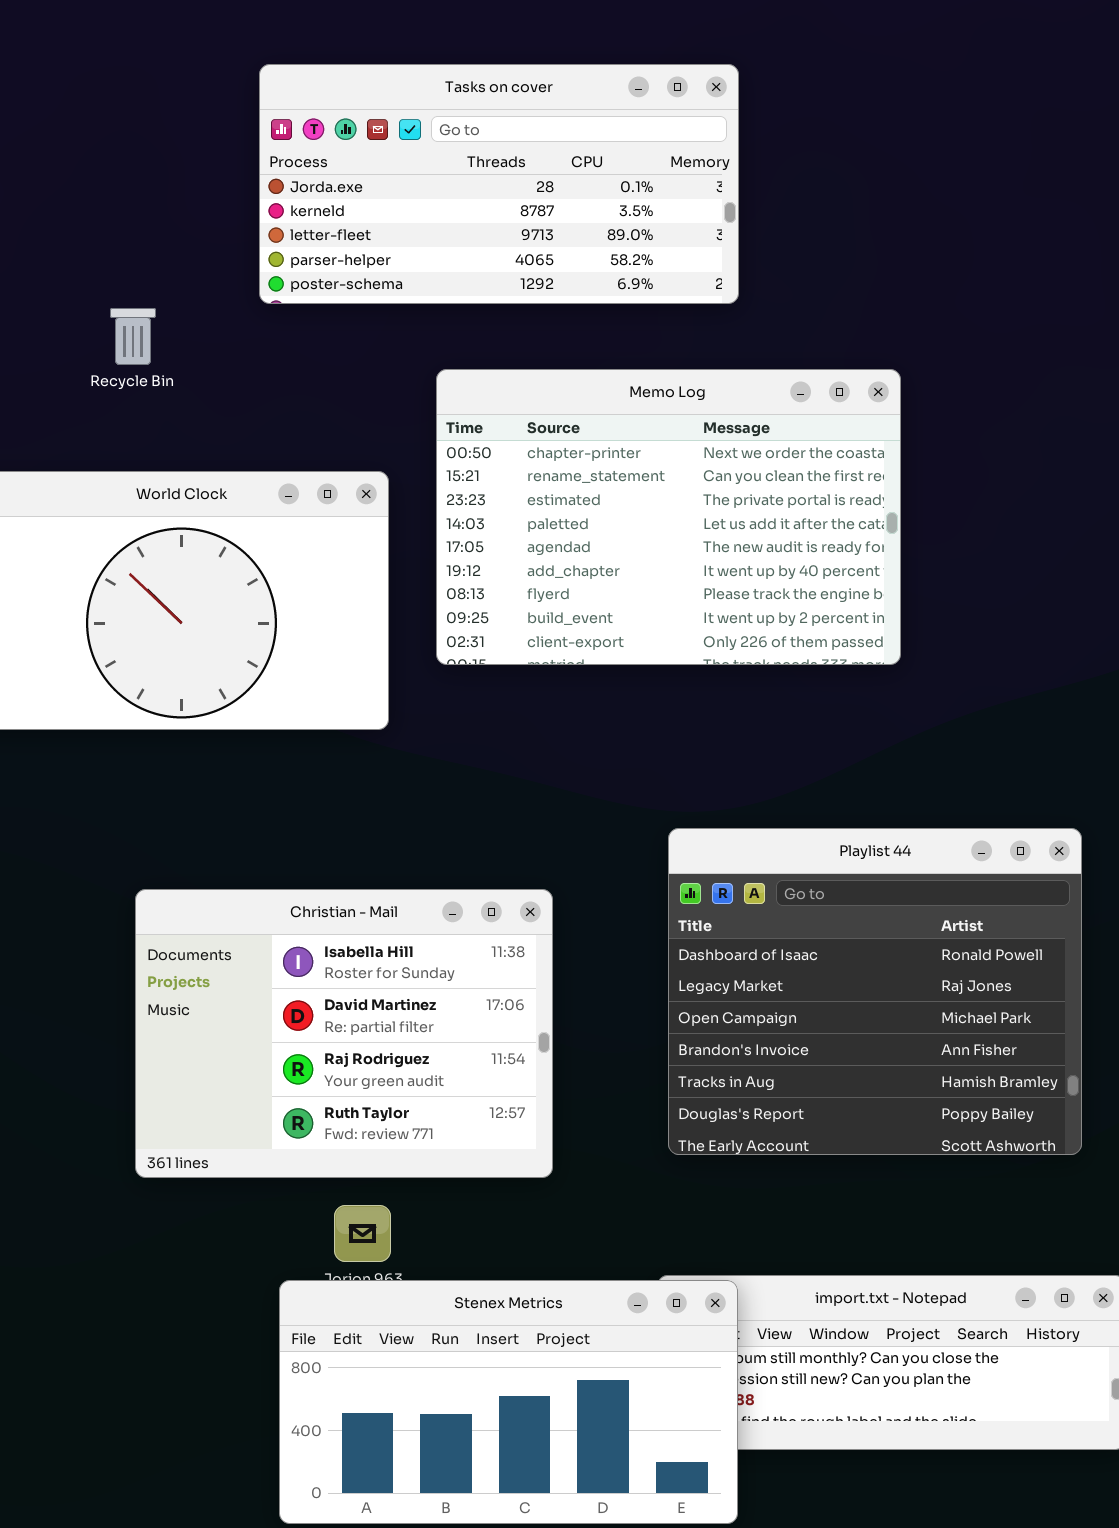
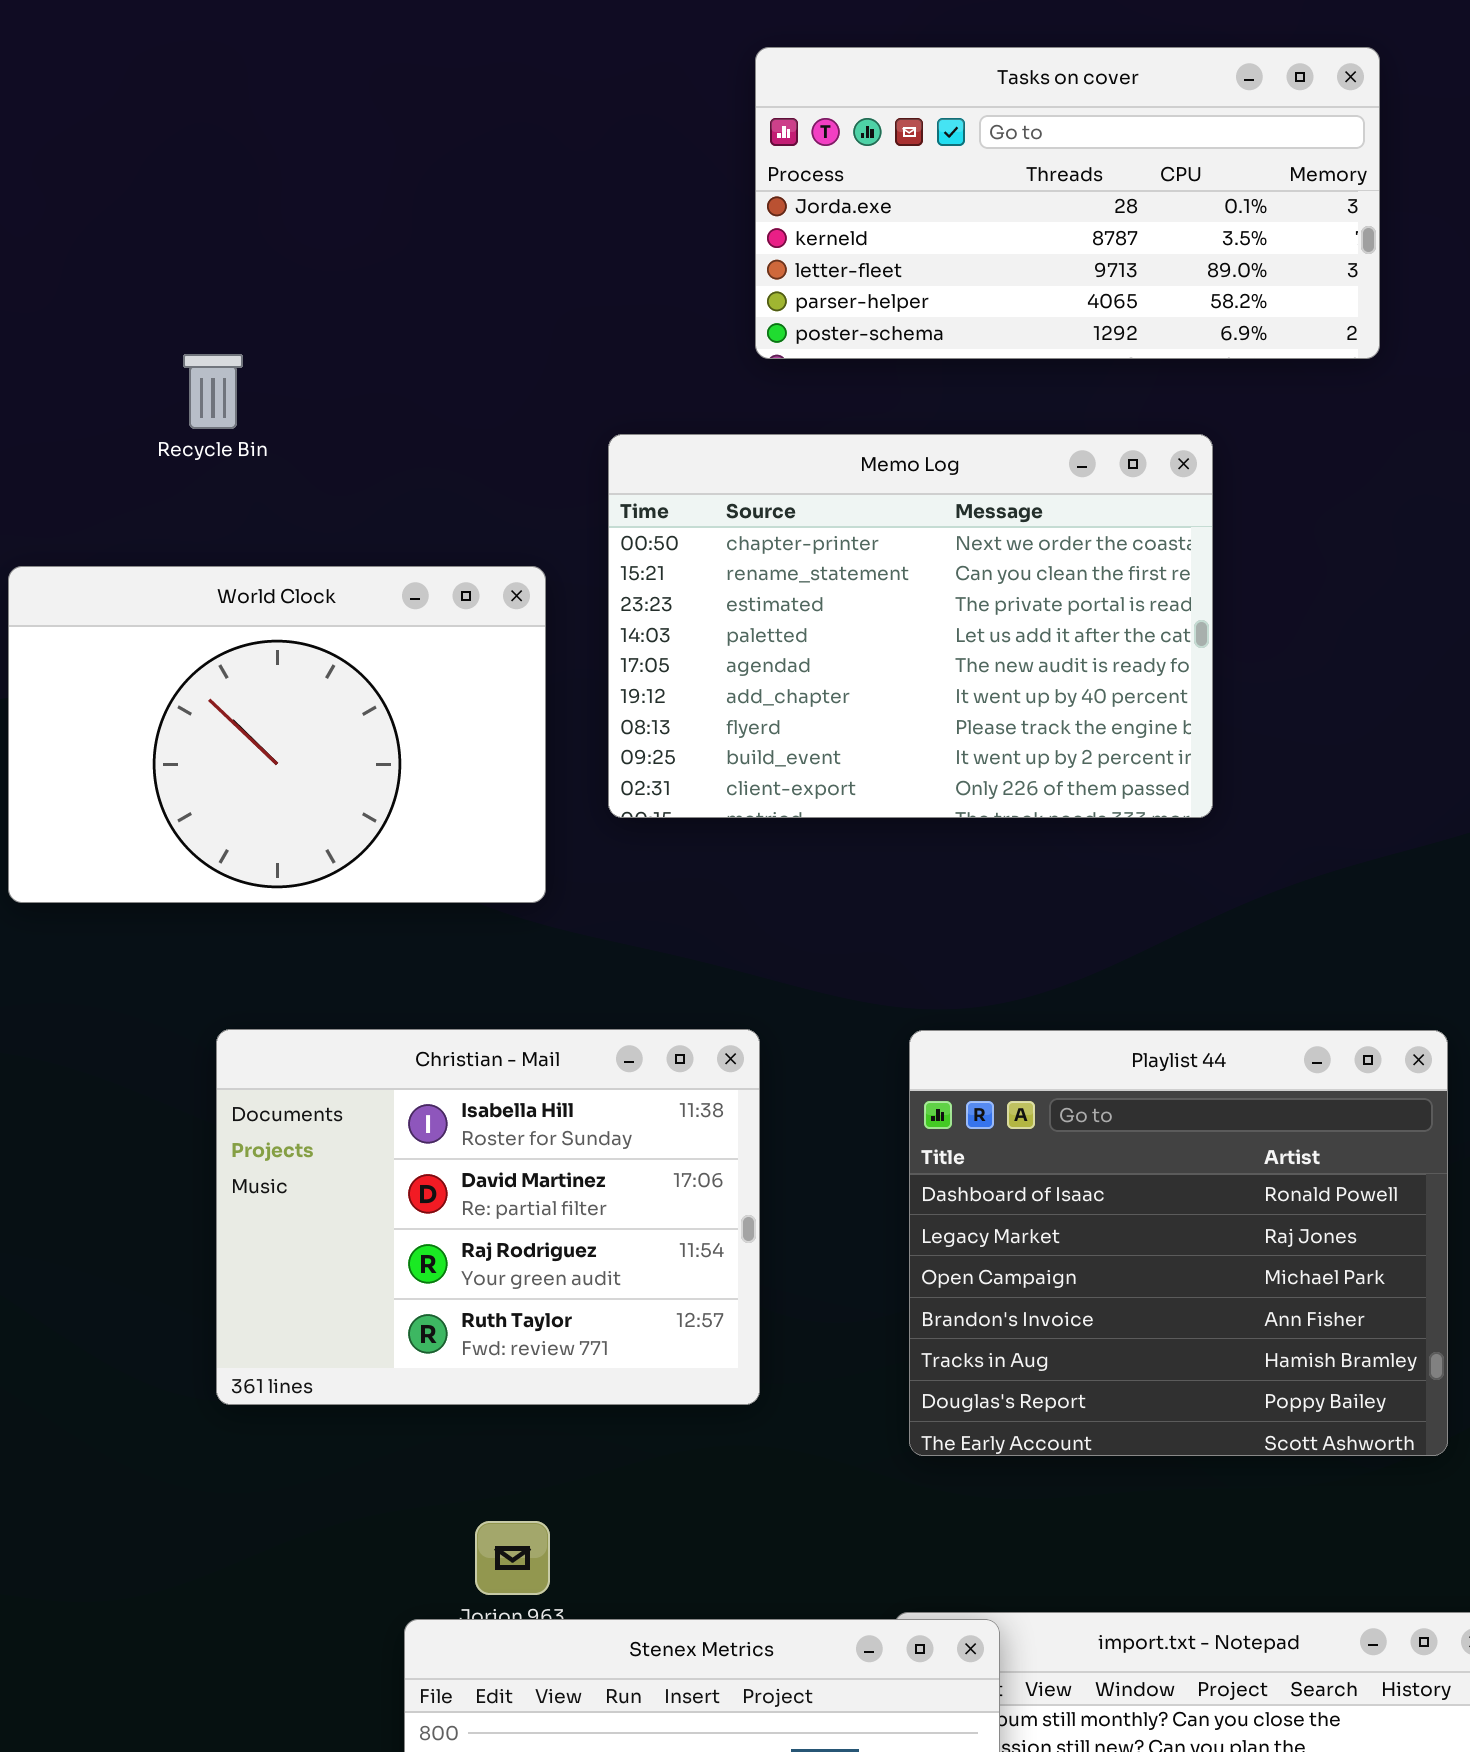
Tasks on cover: [259,64,739,304] -> [755,47,1380,359], moved
Christian - Mail: [135,889,553,1178] -> [216,1029,760,1405], moved

